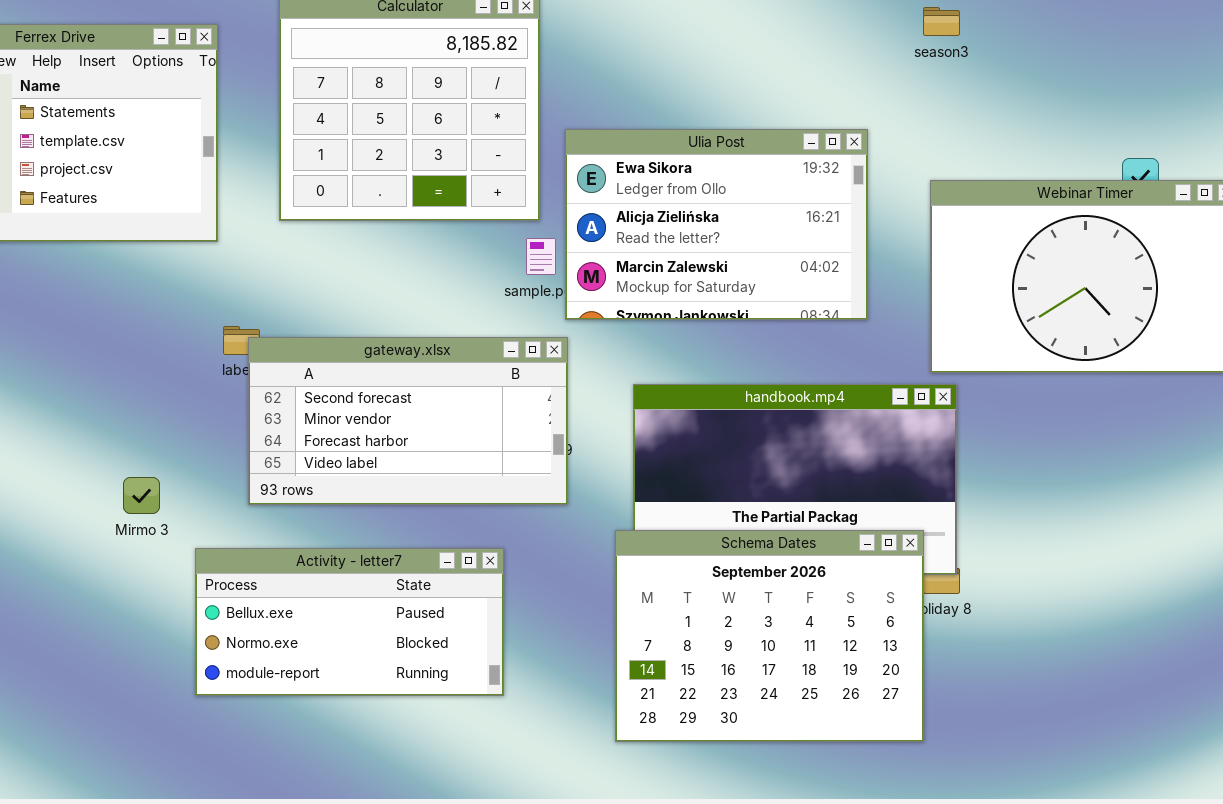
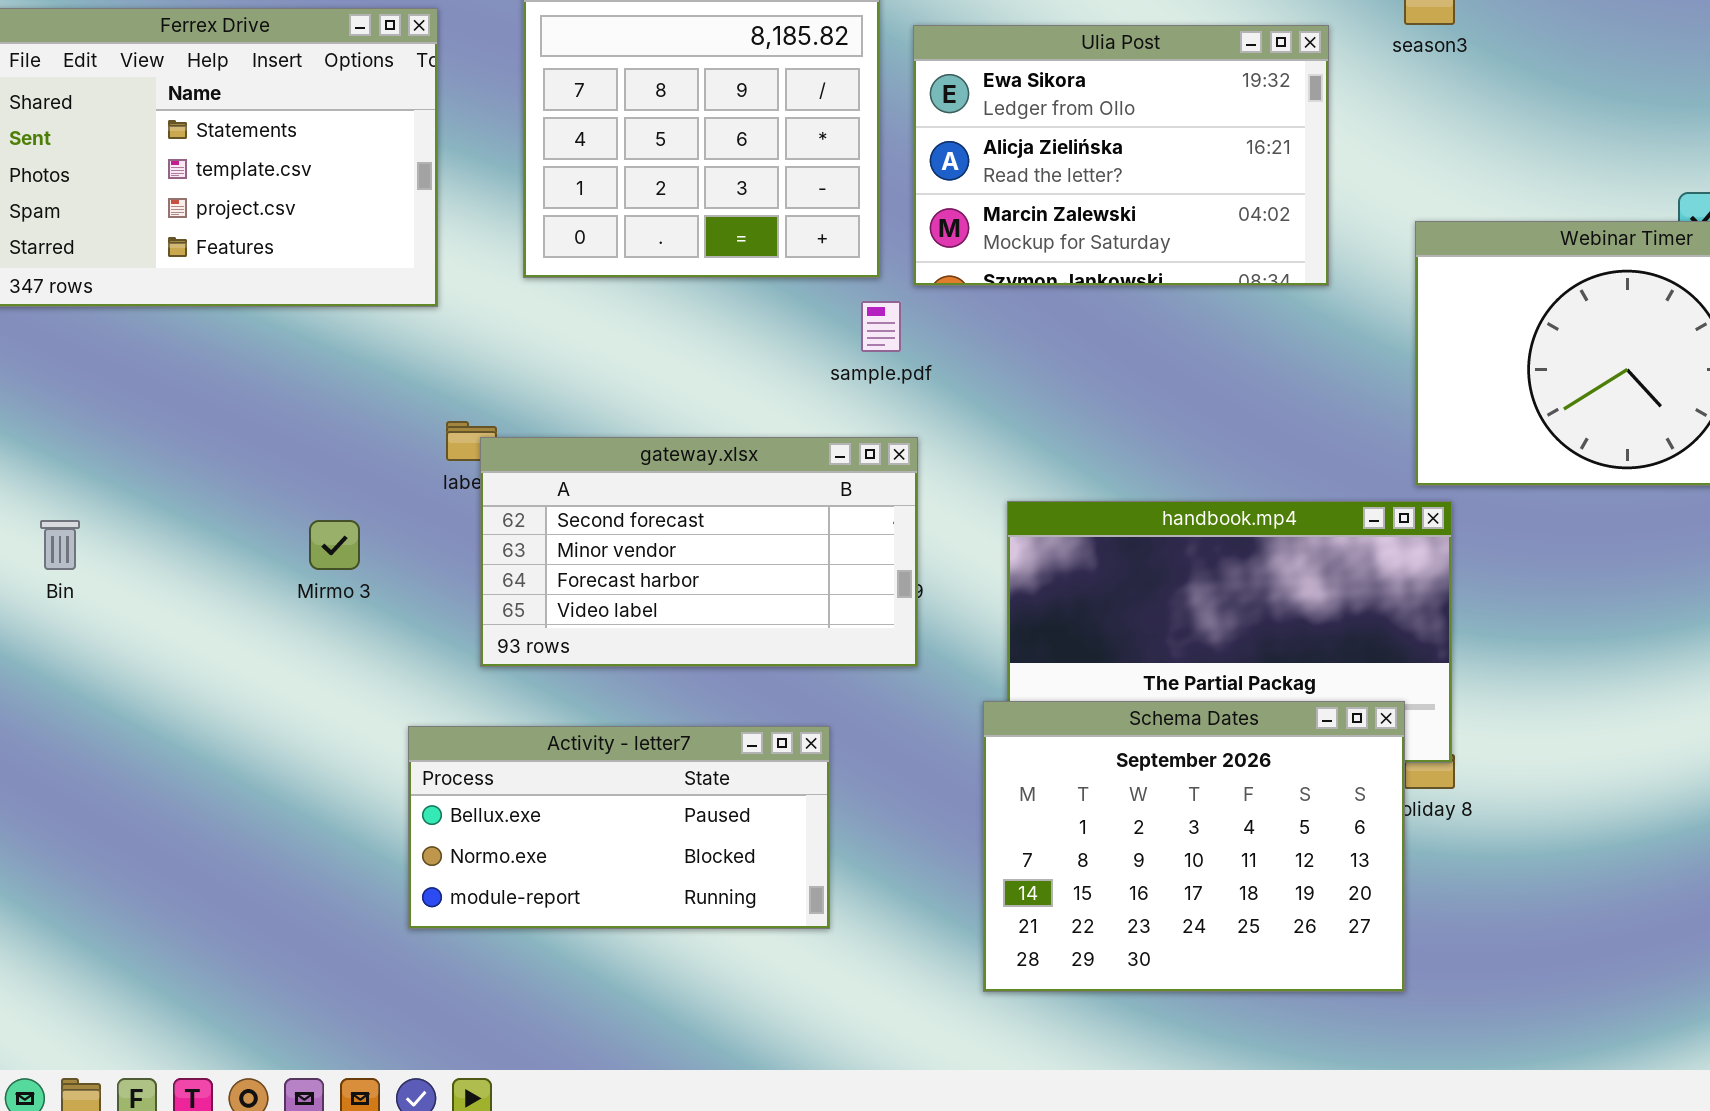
Ulia Post: [565,129,868,320] -> [913,25,1329,286], moved
Mirmo 3: [123,477,160,514] -> [309,520,360,570], moved

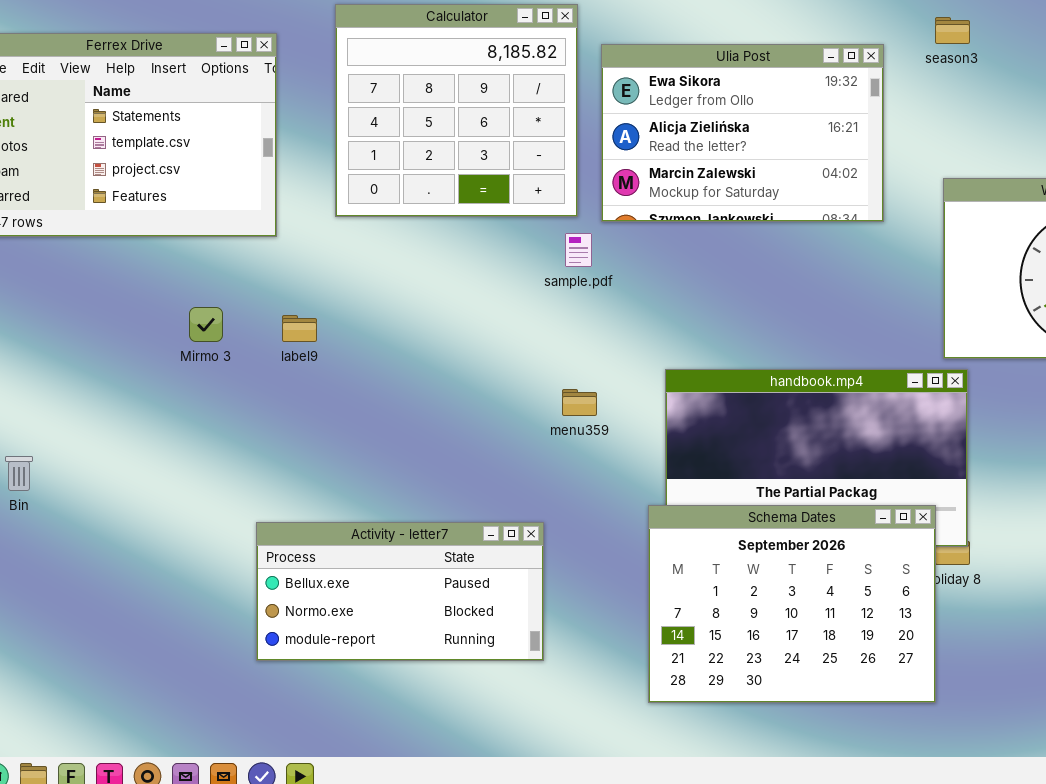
gateway.xlsx: [480,437,918,667] -> none, closed
Bin: [40,520,80,570] -> [5,456,33,491], moved
Mirmo 3: [309,520,360,570] -> [189,307,223,342], moved

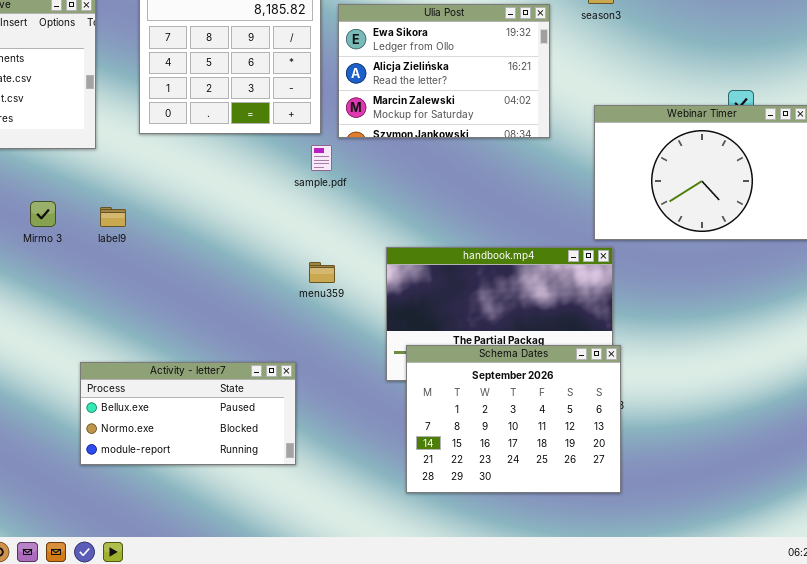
Schema Dates: [648,505,936,703] -> [406,345,621,493], moved

